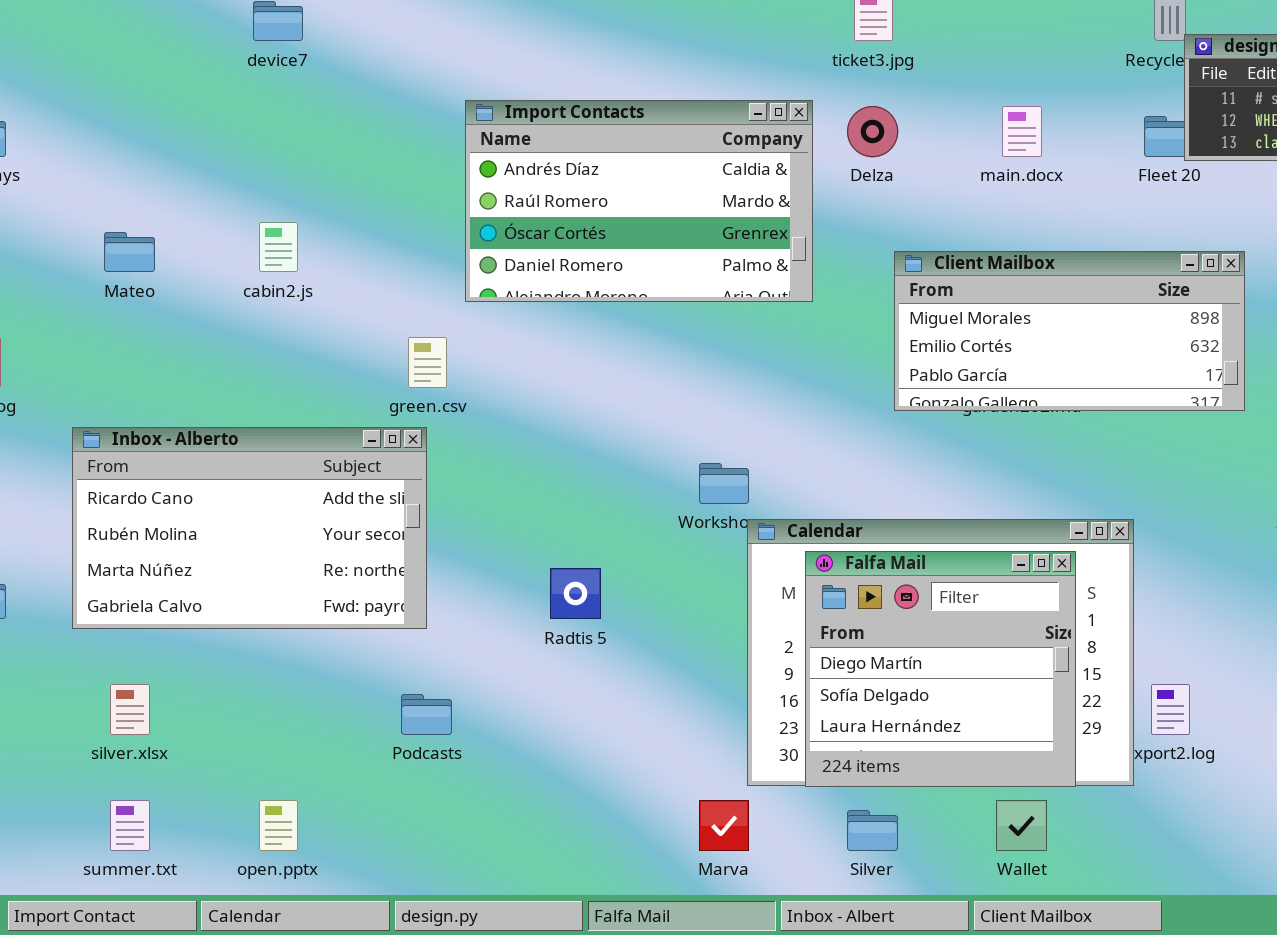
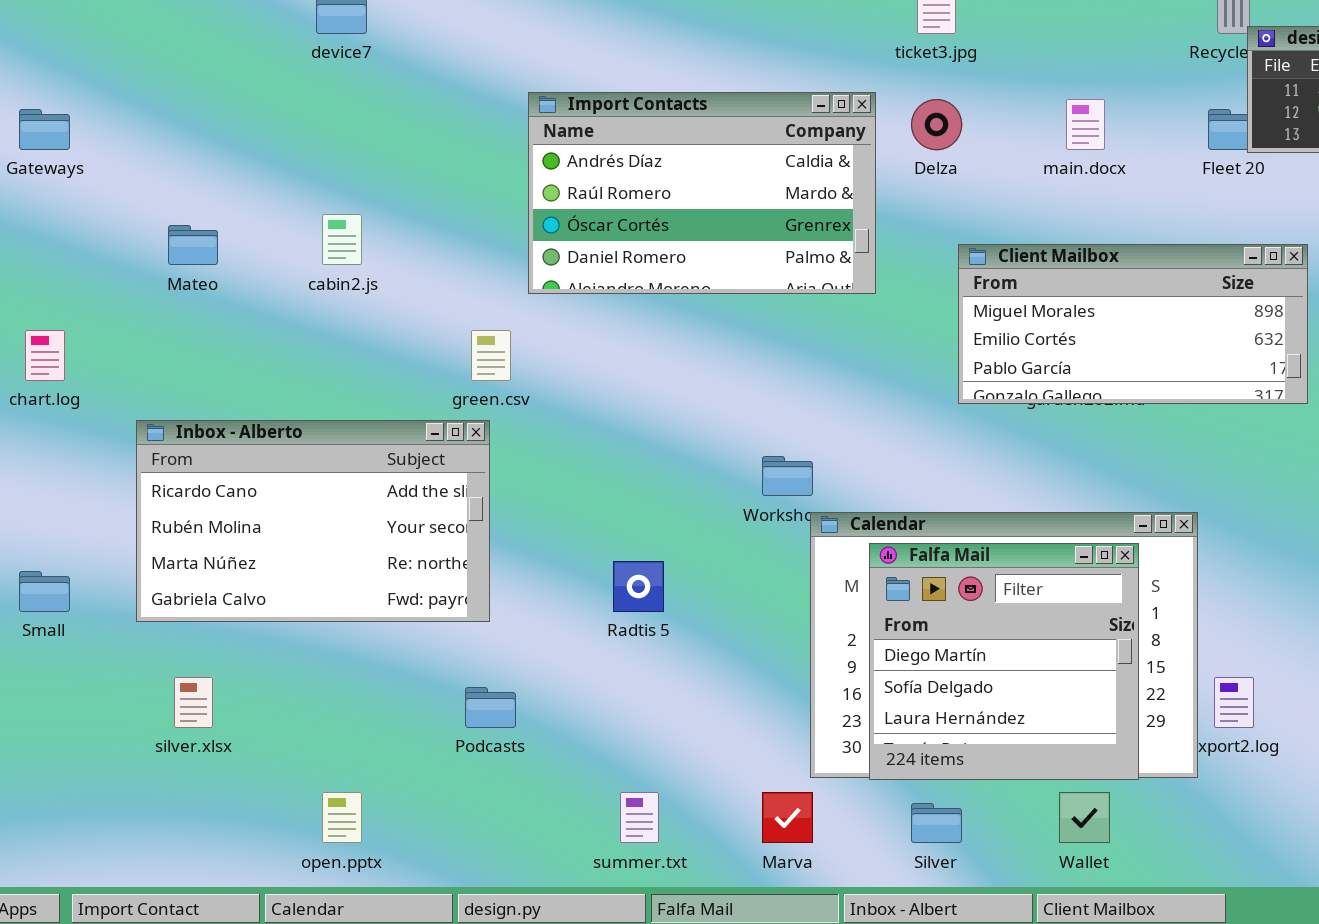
summer.txt: [110,800,150,851] -> [620,792,659,843], moved

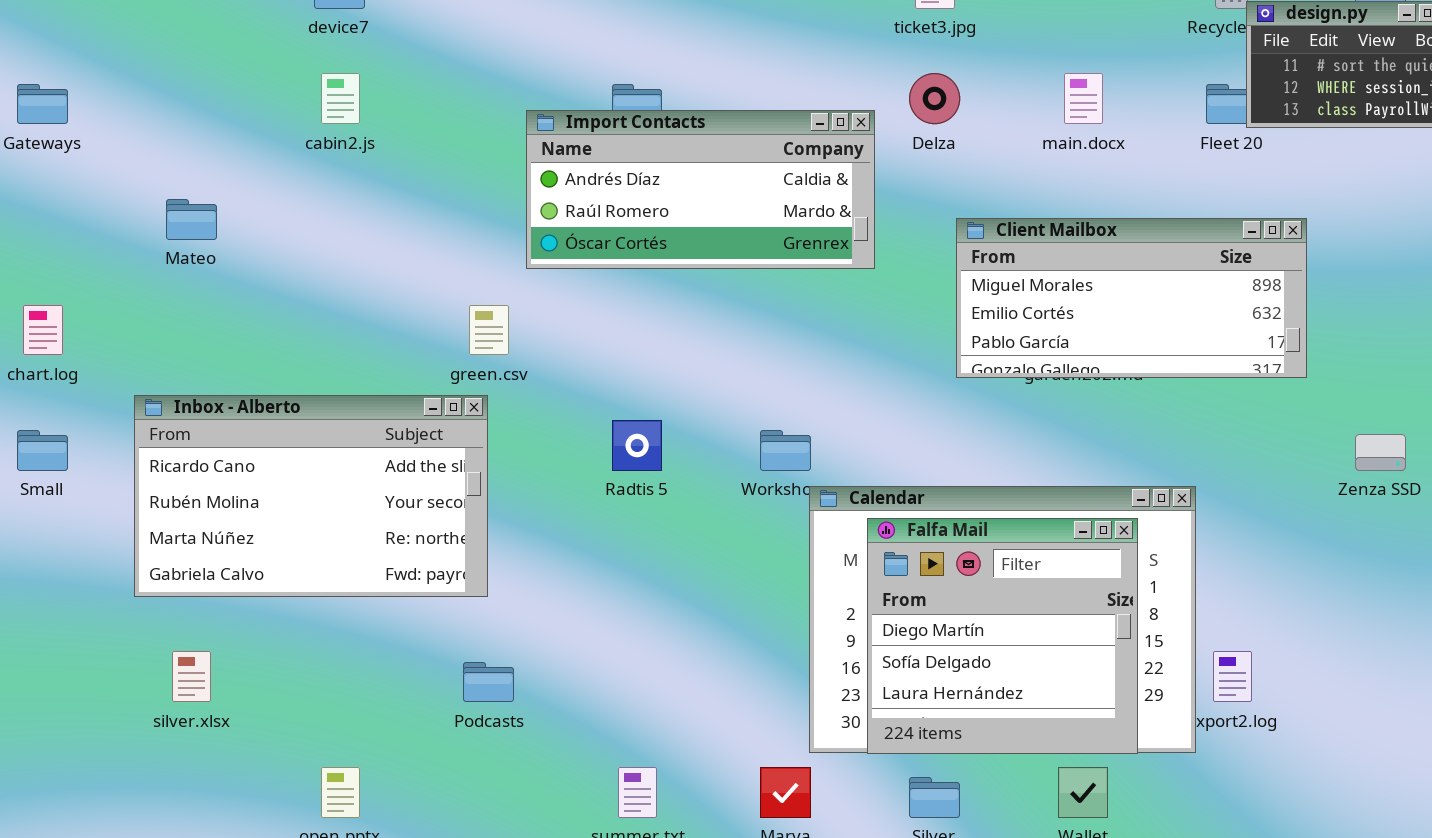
Import Contacts: [528,92,876,294] -> [526,110,875,269], resized
cabin2.js: [322,214,362,265] -> [321,73,360,124], moved
Radtis 5: [613,561,664,612] -> [612,420,662,471], moved
Small: [19,571,70,612] -> [17,430,68,471], moved

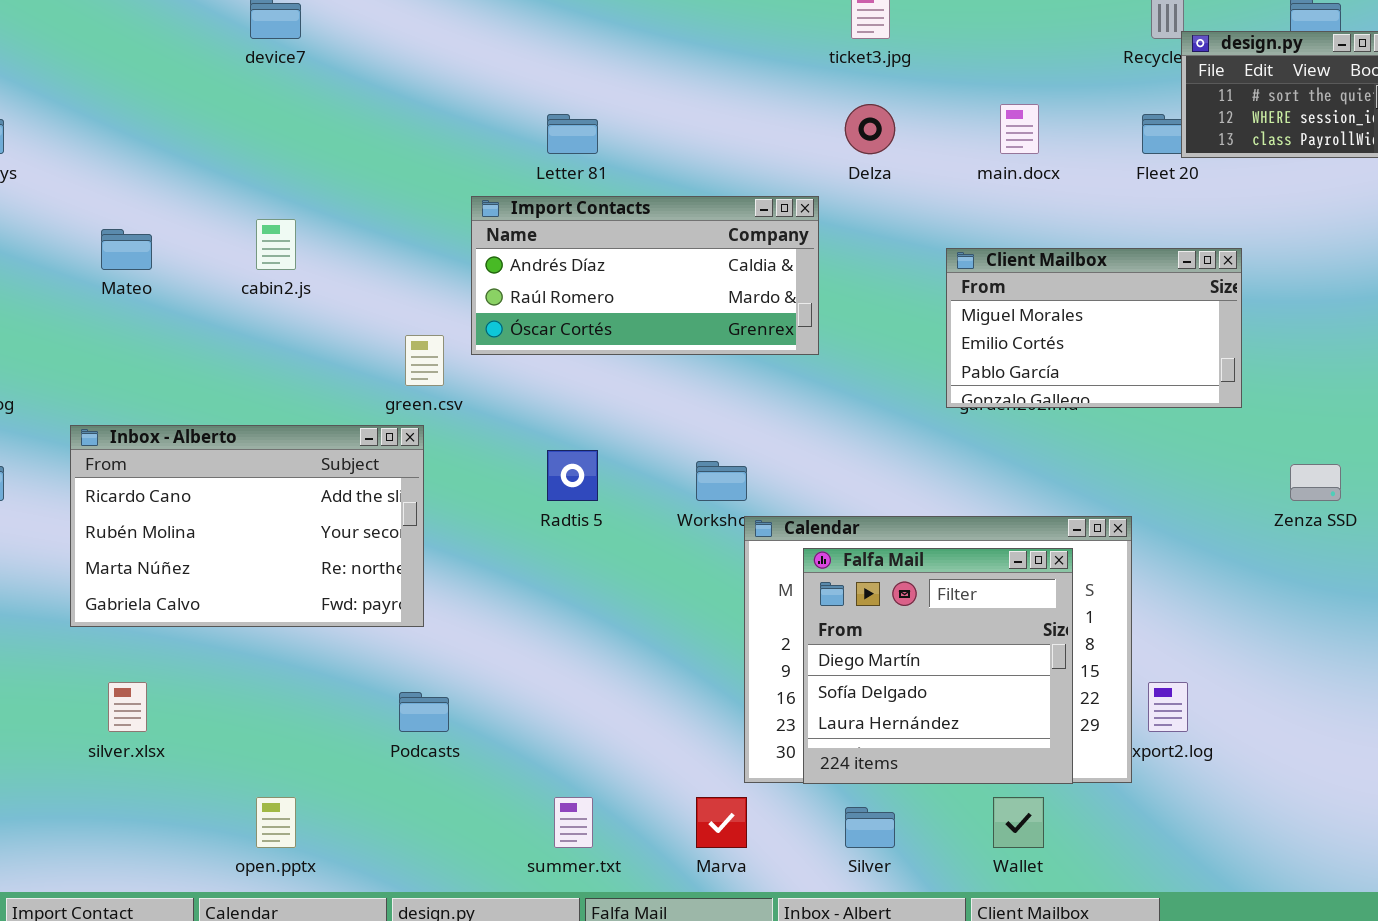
cabin2.js: [321,73,360,124] -> [256,219,296,270], moved
Import Contacts: [526,110,875,269] -> [471,196,819,355], moved
Client Mailbox: [956,218,1307,378] -> [946,248,1242,408], resized

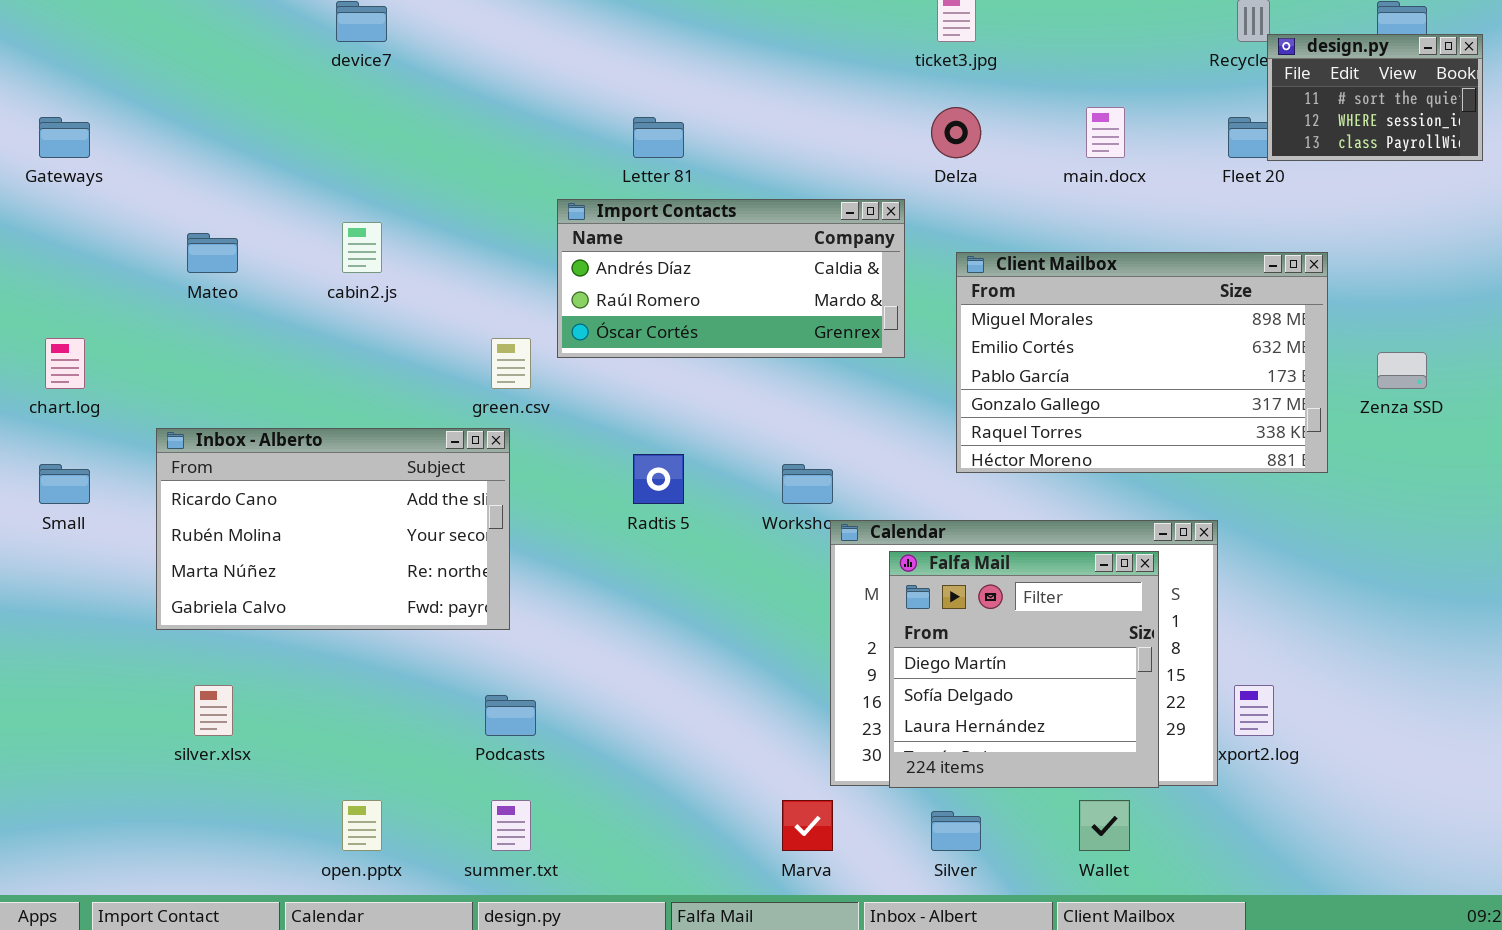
Client Mailbox: [946,248,1242,408] -> [956,252,1328,473], resized
Zenza SSD: [1290,464,1341,501] -> [1377,352,1427,389], moved
summer.txt: [554,797,593,848] -> [491,800,531,851], moved

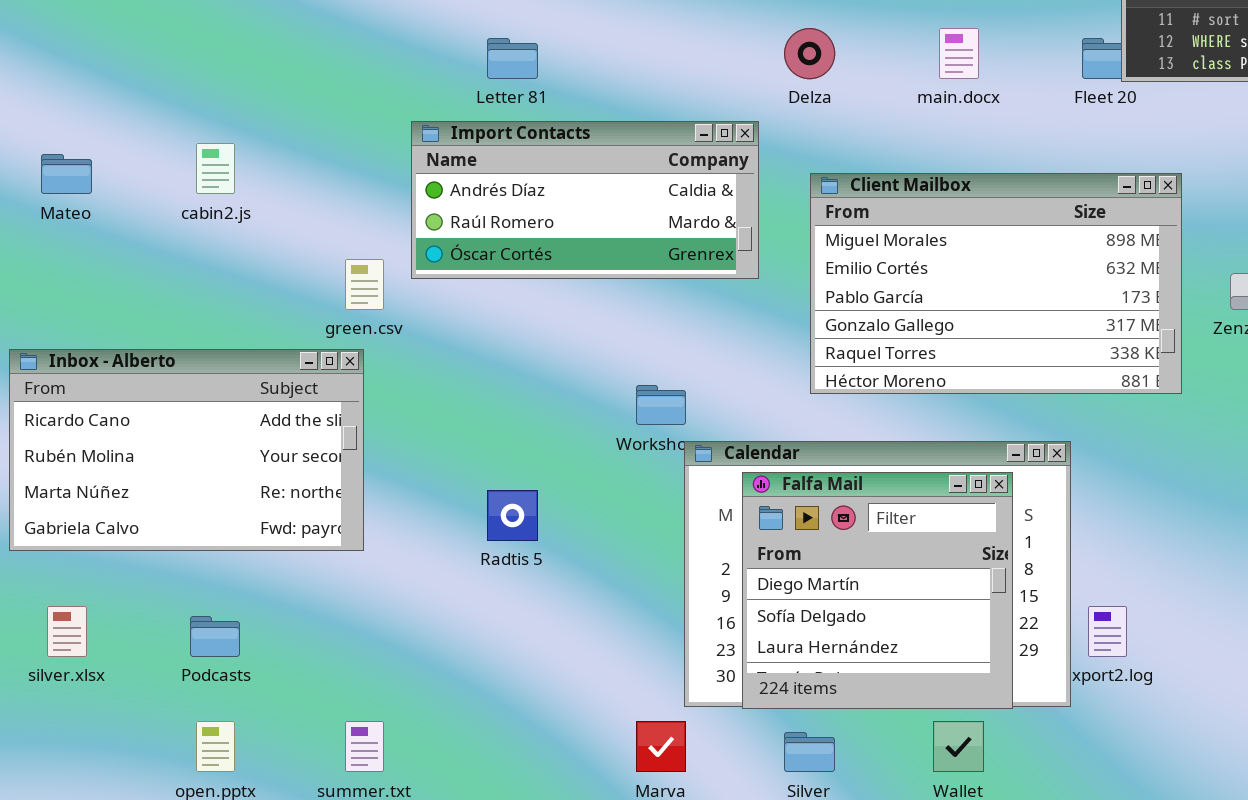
Radtis 5: [633,454,684,504] -> [487,490,538,541], moved
Podcasts: [485,695,536,736] -> [190,616,240,657], moved

